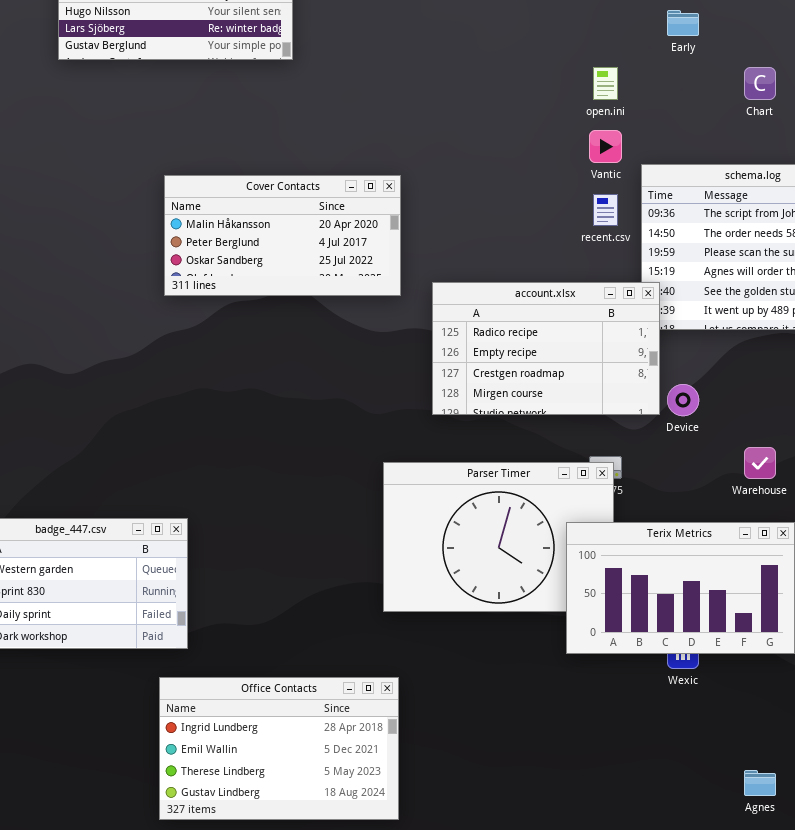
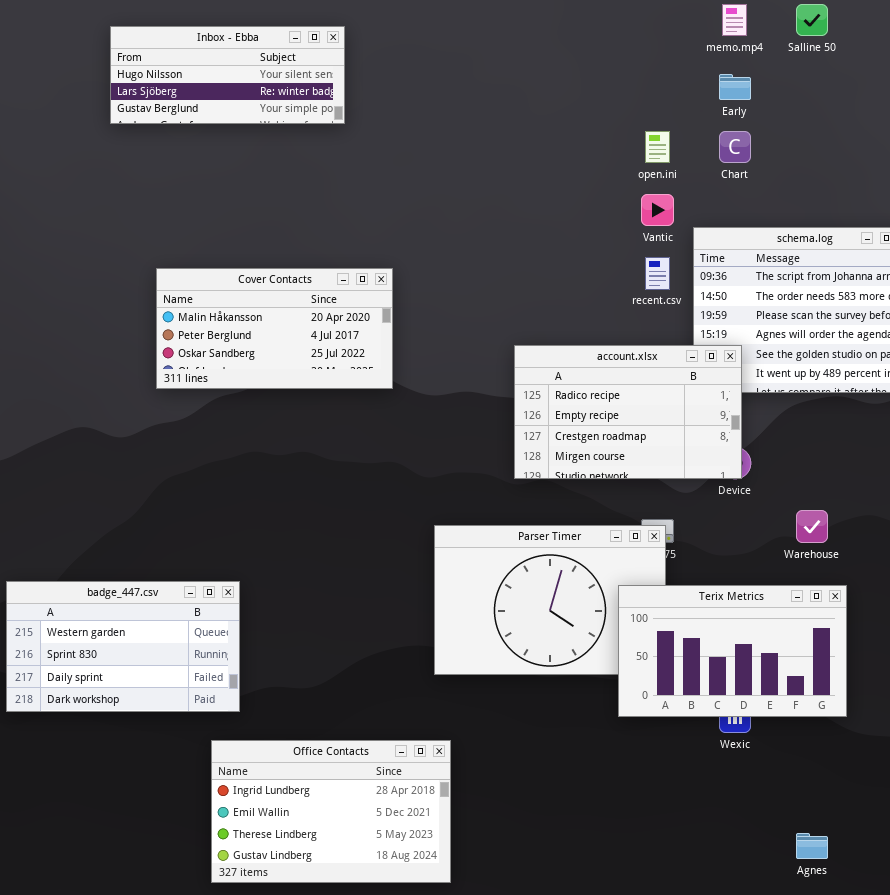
Chart: [744,67,776,100] -> [719,131,751,163], moved
Cover Contacts: [164,175,401,296] -> [156,268,393,389], moved
account.xlsx: [432,282,660,415] -> [514,345,742,479], moved

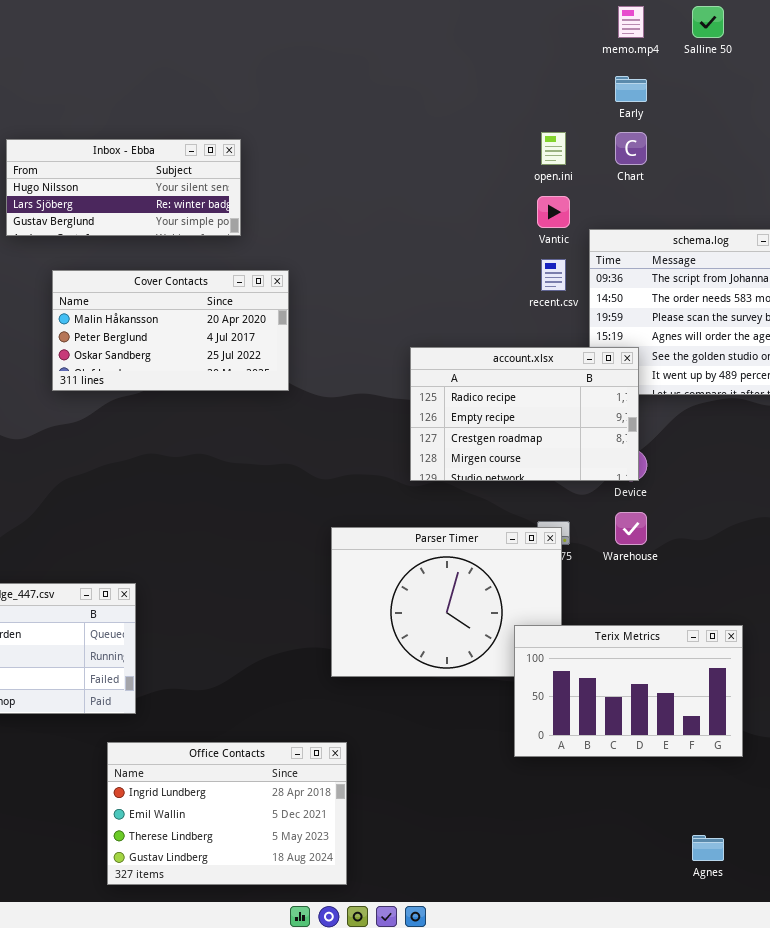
Inbox - Ebba: [110,26,345,124] -> [6,139,241,236], moved
Warehouse: [796,510,828,543] -> [615,512,647,545], moved
Terix Metrics: [618,585,847,717] -> [514,625,743,757], moved

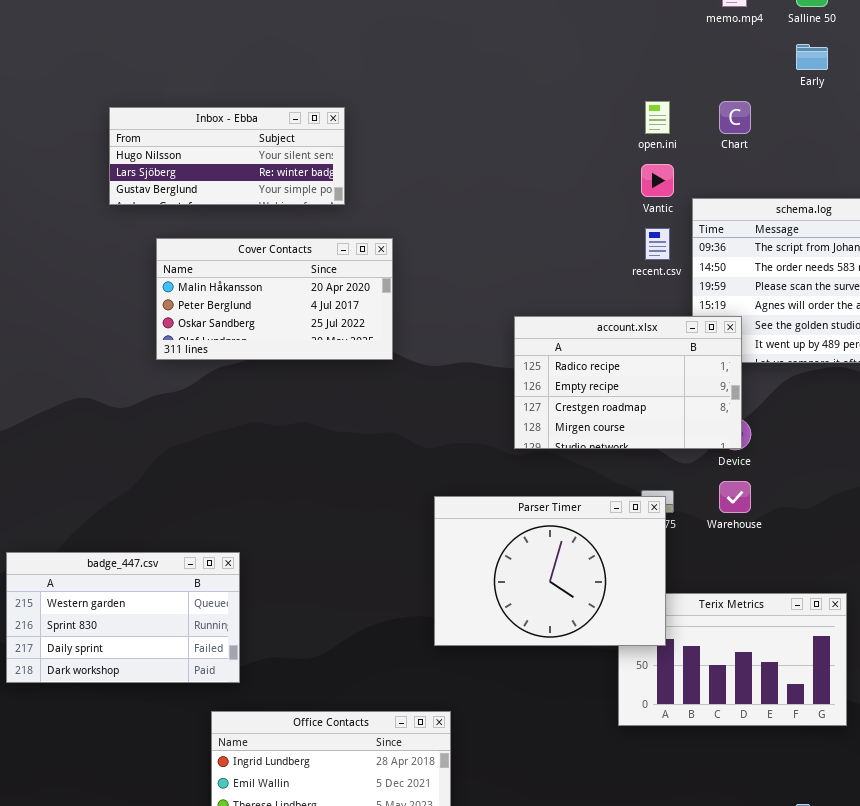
Early: [615,76,647,102] -> [796,44,828,70], moved
Parser Timer: [331,527,562,677] -> [434,496,666,646], raised

